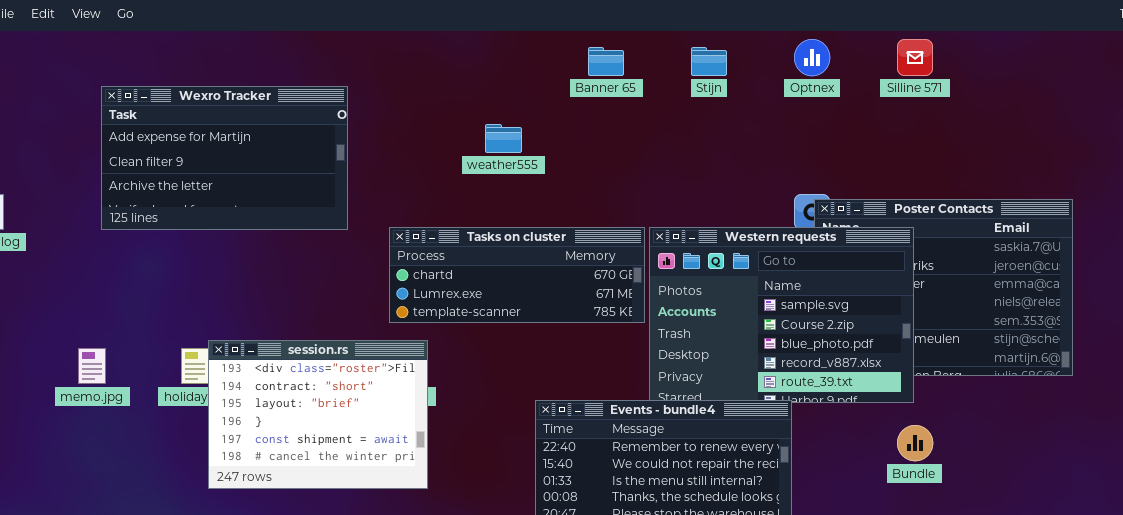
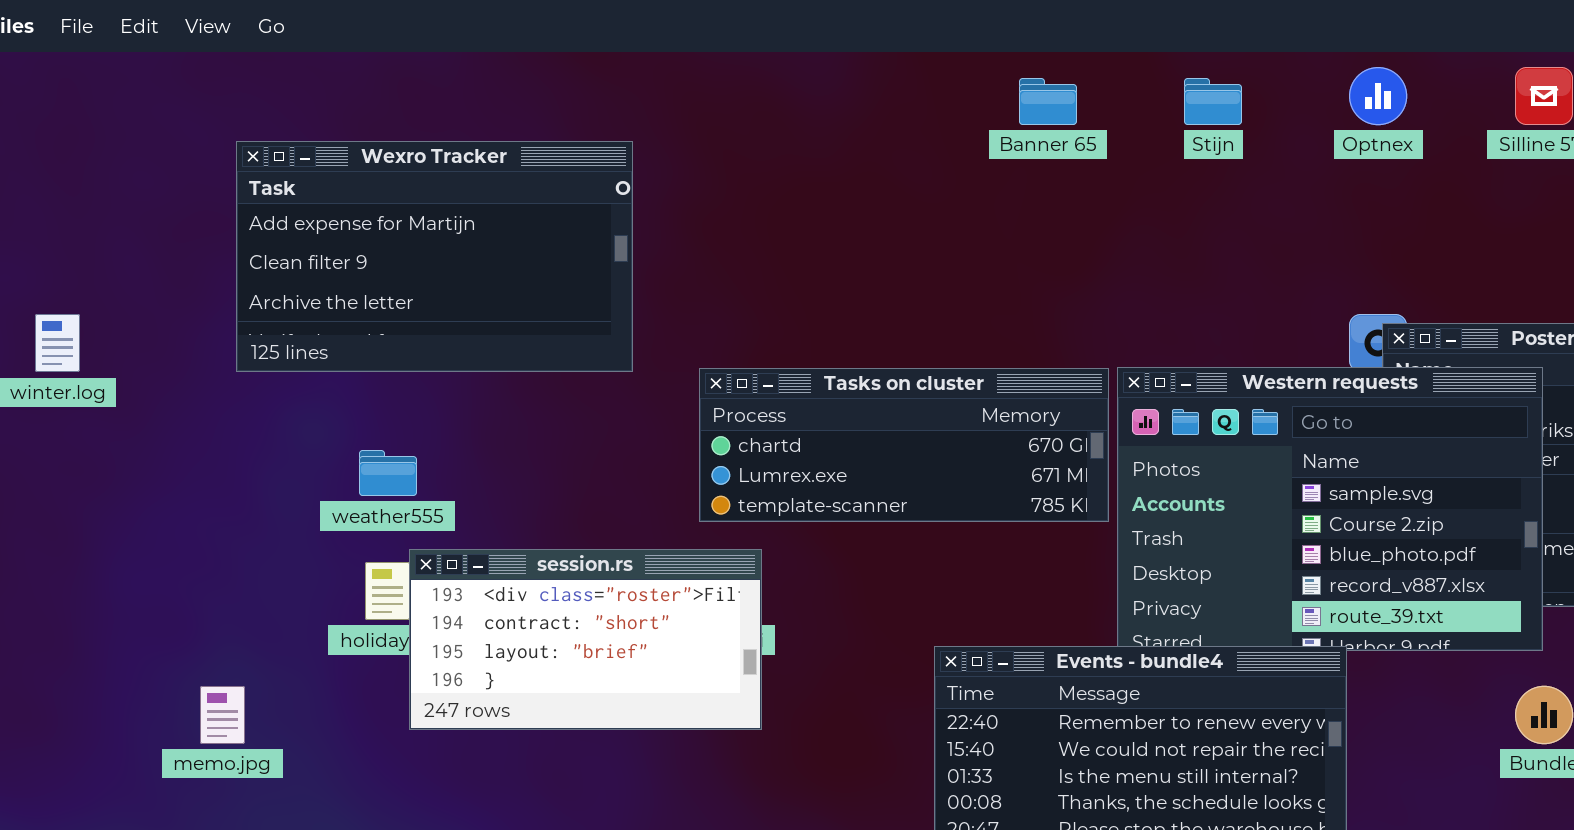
weather555: [485,124,522,153] -> [359,450,417,496], moved
session.rs: [208,340,428,489] -> [409,549,762,730], resized
memo.jpg: [78,348,106,384] -> [200,686,245,744], moved

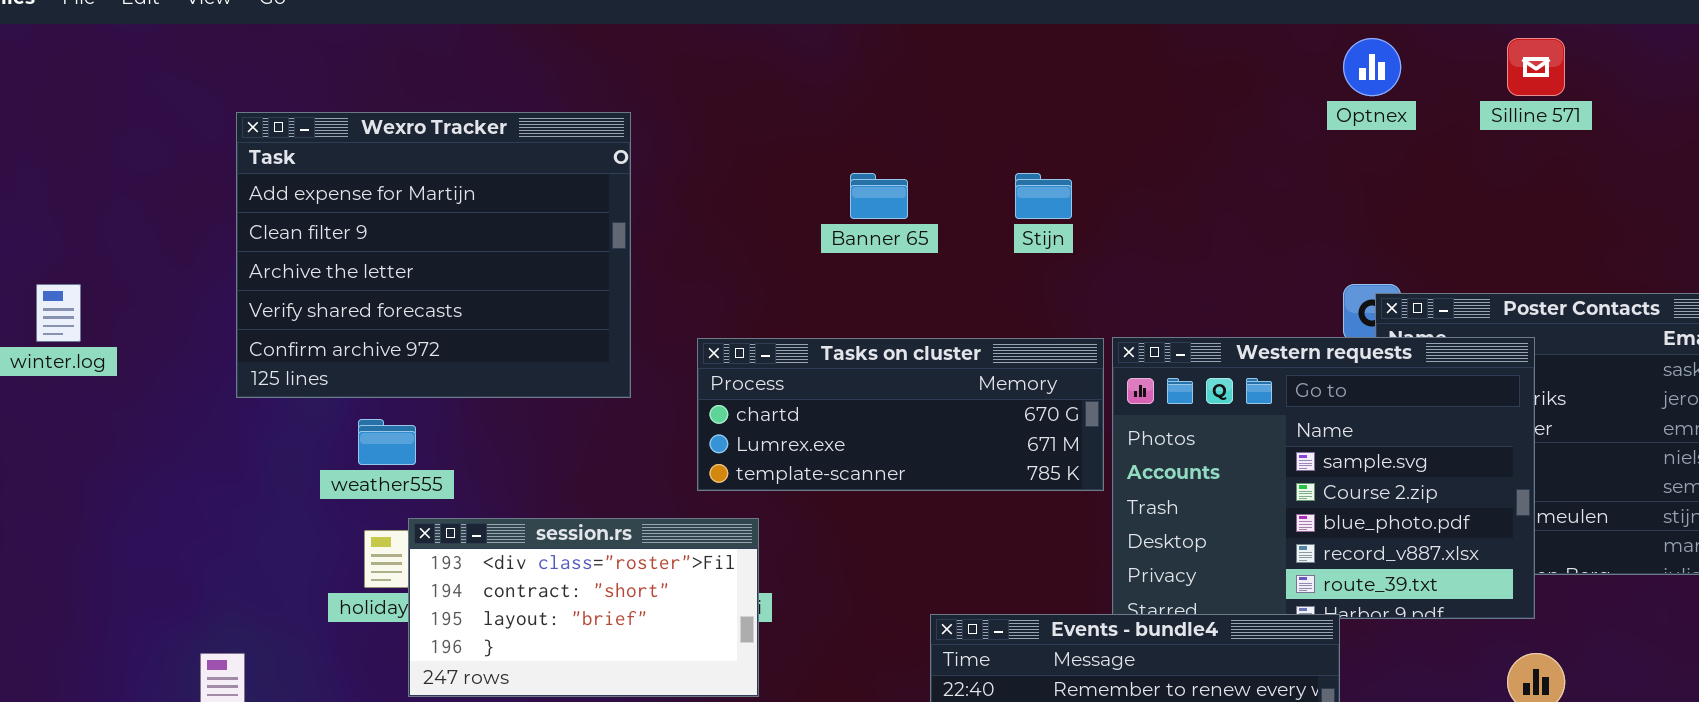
Banner 65: [1019,78,1077,125] -> [850,173,908,219], moved
Stijn: [1184,78,1242,125] -> [1015,173,1072,219], moved
Wexro Tracker: [236,141,633,372] -> [236,112,631,398], resized

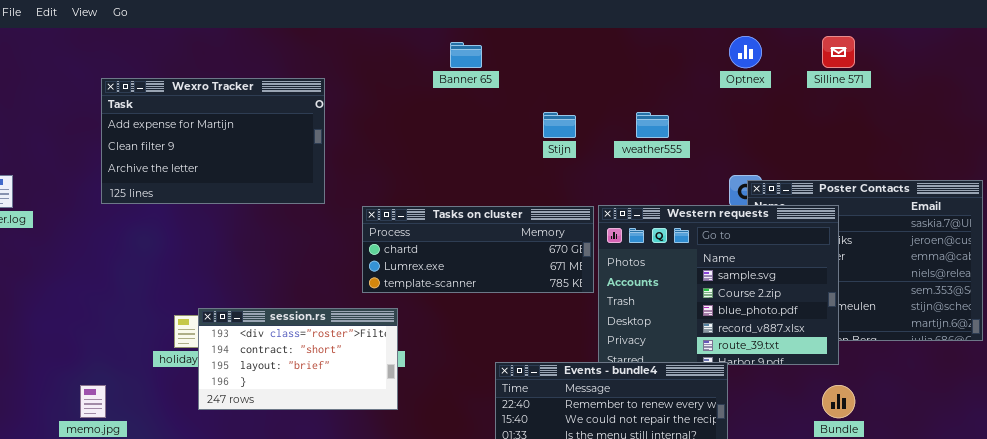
Wexro Tracker: [236,112,631,398] -> [101,78,325,204], resized
Banner 65: [850,173,908,219] -> [450,42,482,68], moved
weather555: [358,419,416,465] -> [636,112,669,138], moved

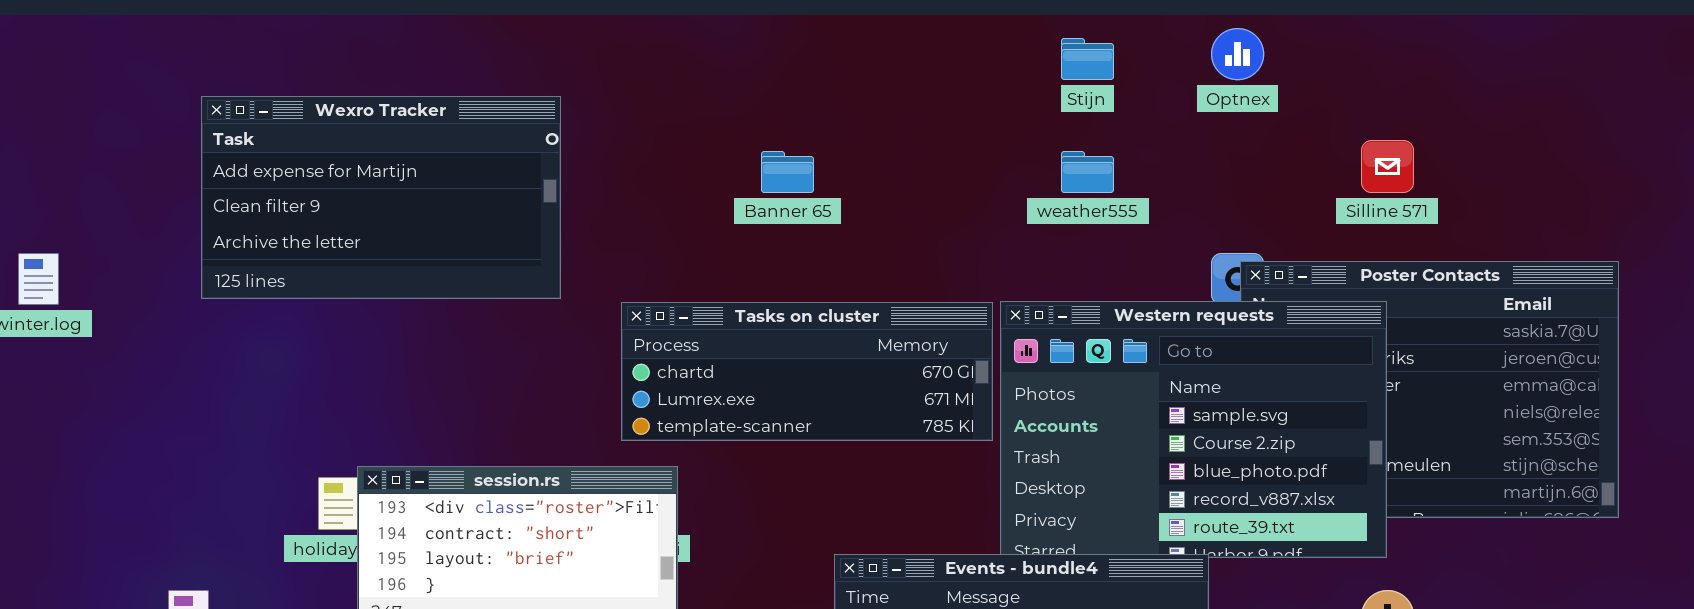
Silline 571: [822,36,855,68] -> [1361,140,1414,193], moved
Banner 65: [450,42,482,68] -> [761,151,814,193], moved
Stijn: [543,112,576,138] -> [1061,38,1114,80], moved

